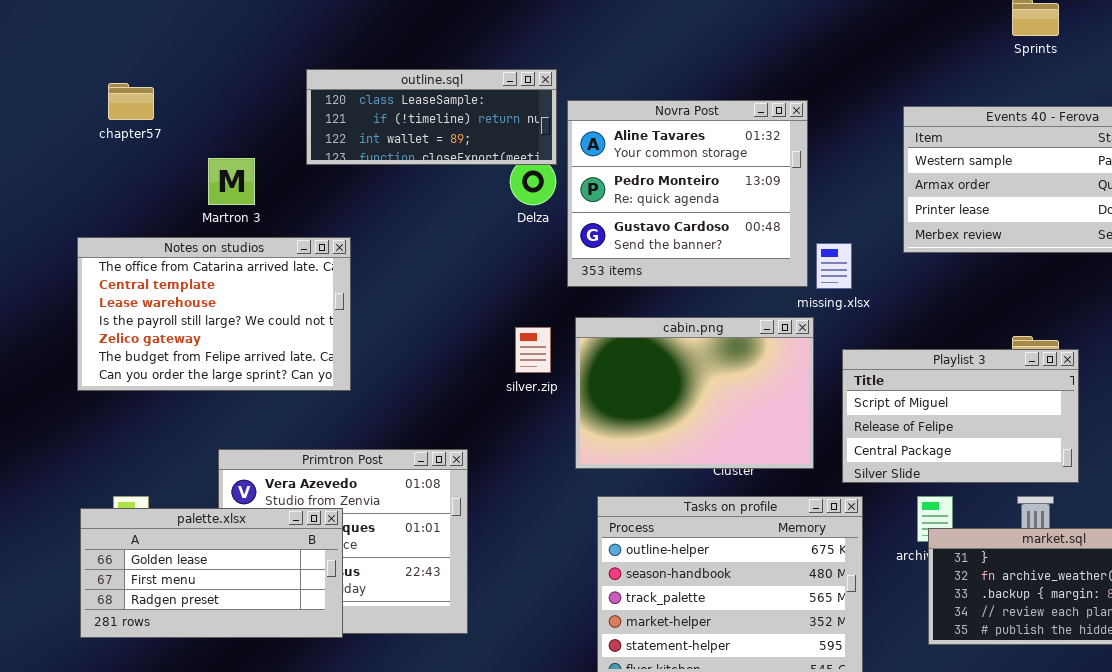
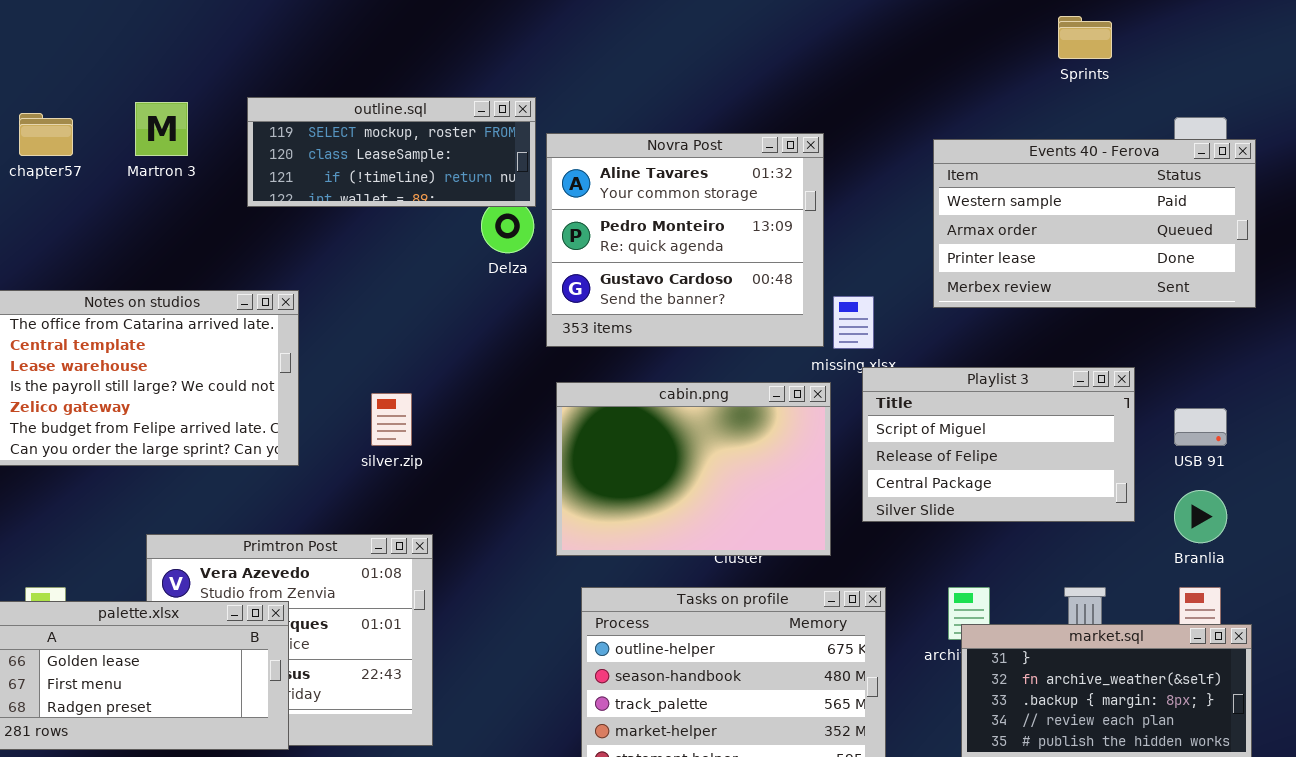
outline.sql: [306,69,557,165] -> [247,97,536,207], scrolled up 1 row
Martron 3: [208,158,255,205] -> [135,102,188,156], moved
silver.zip: [515,327,551,373] -> [371,393,412,446], moved
Playlist 3: [842,349,1079,483] -> [862,367,1135,522], moved

